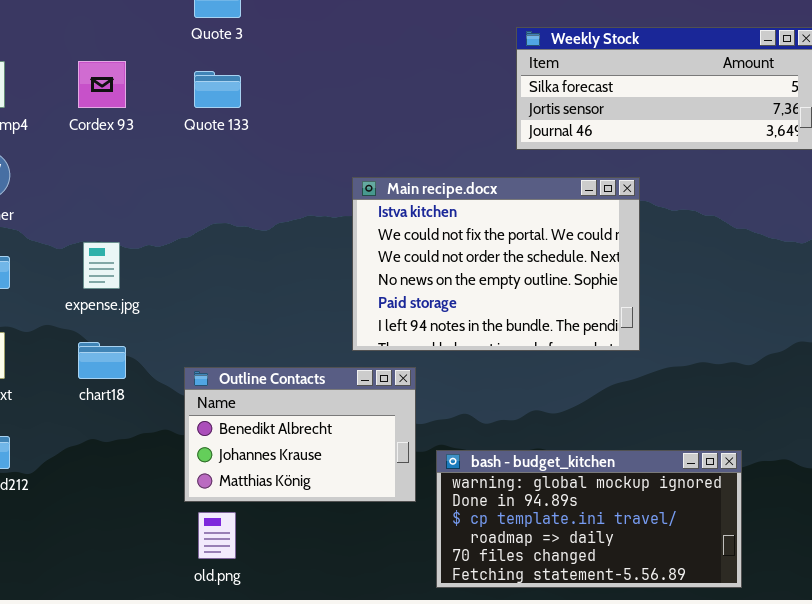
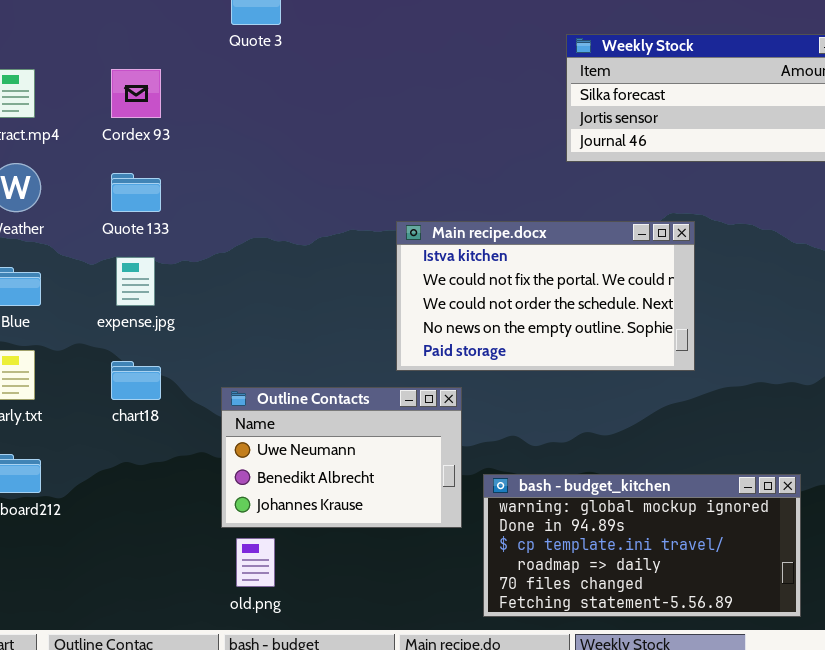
Quote 133: [194,71,241,108] -> [111,173,161,212], moved
Main recipe.docx: [352,177,640,351] -> [396,221,695,371], resized
Outline Contacts: [184,367,416,502] -> [221,387,462,528], scrolled up 1 row

